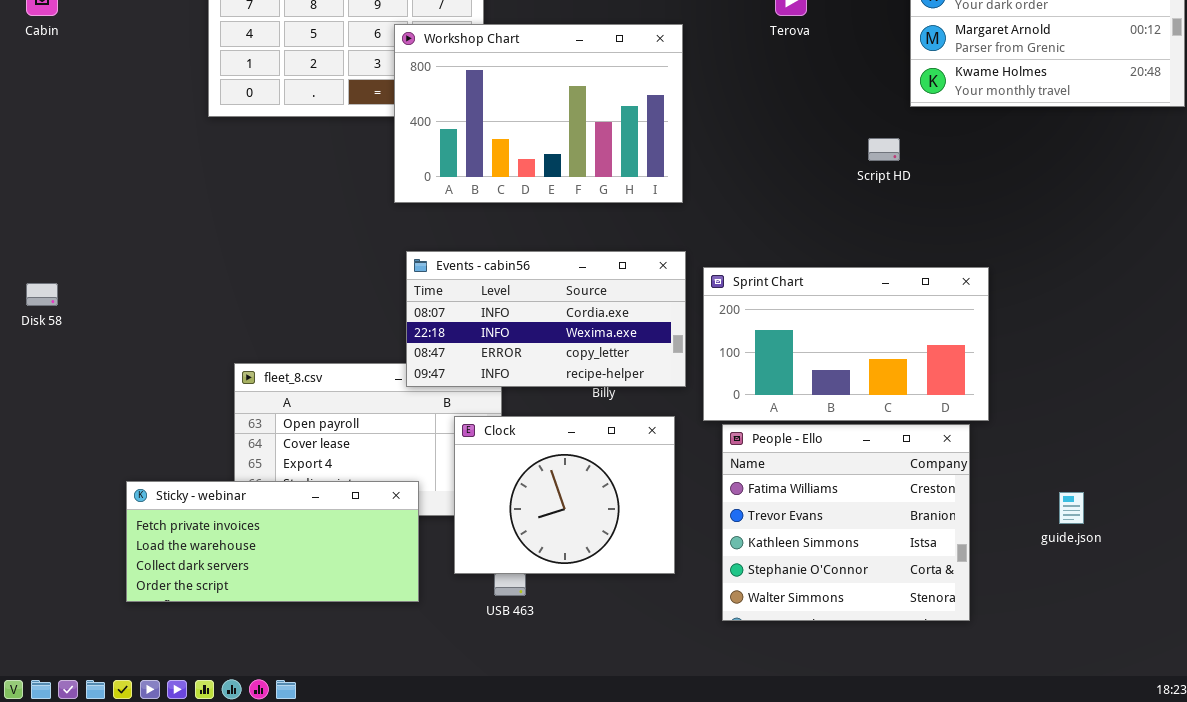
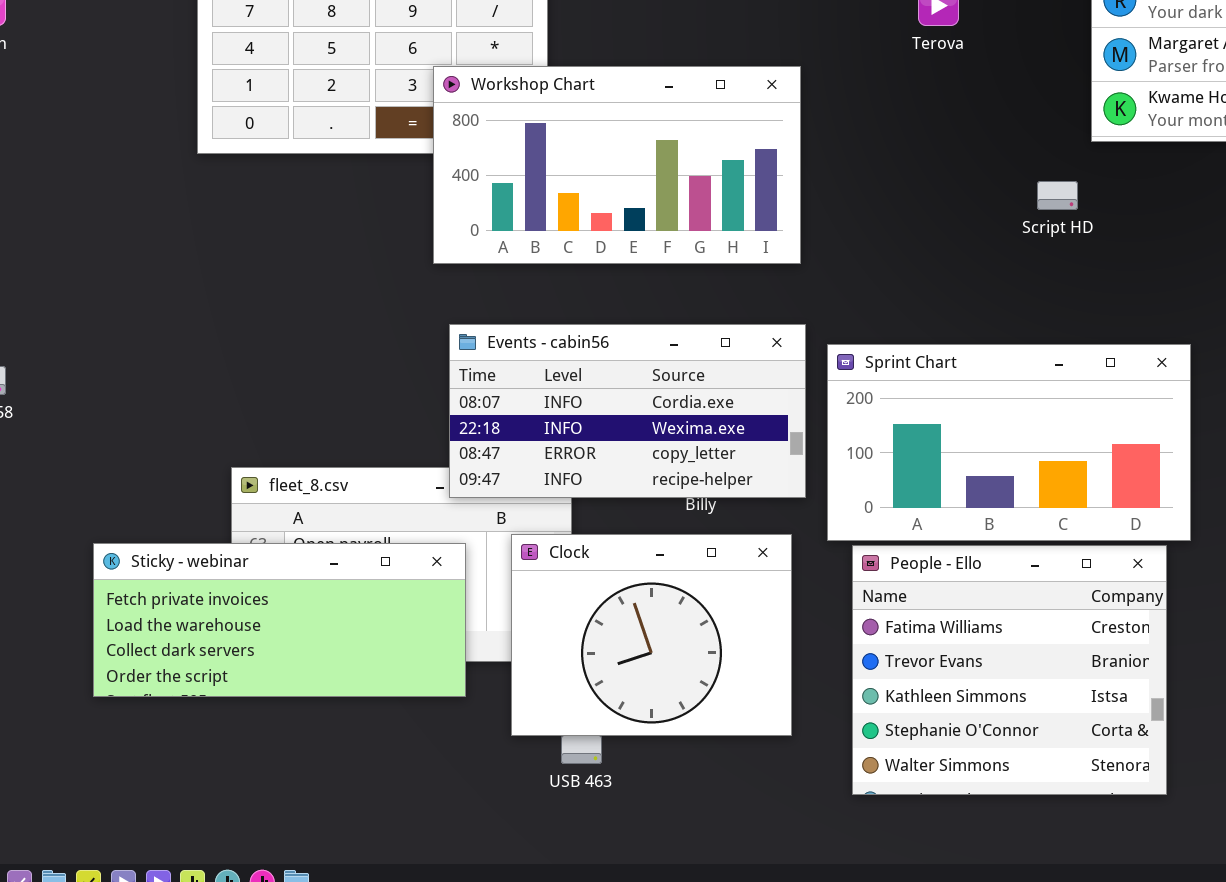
Workshop Chart: [394,24,683,203] -> [433,66,801,264], resized
Sticky - webinar: [126,481,419,602] -> [93,543,466,697], moved

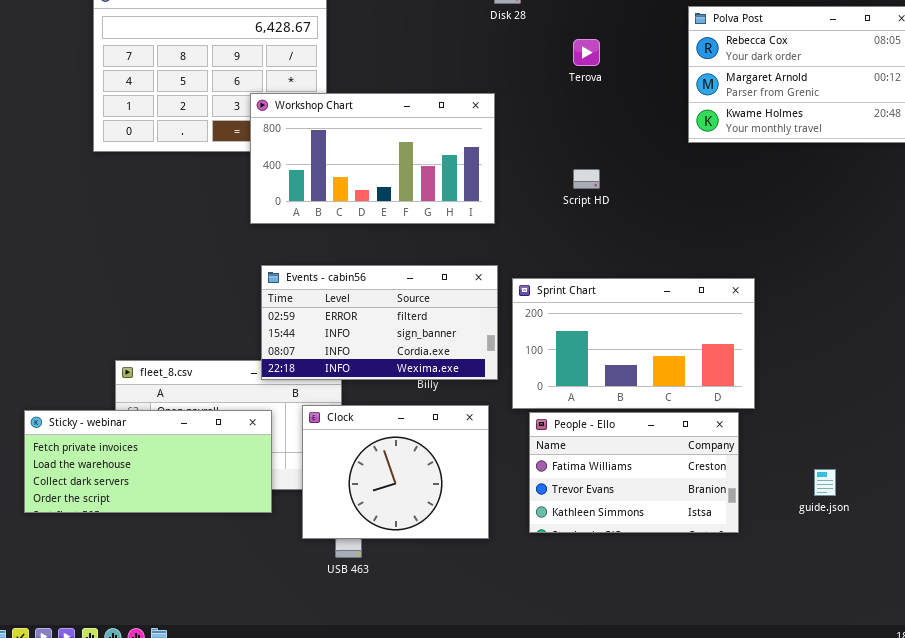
Script HD: [1037,181,1078,210] -> [573,169,600,189], moved
Events - cabin56: [449,324,806,498] -> [261,265,498,380], scrolled up 2 rows
People - Ello: [852,545,1167,795] -> [529,412,739,533], resized

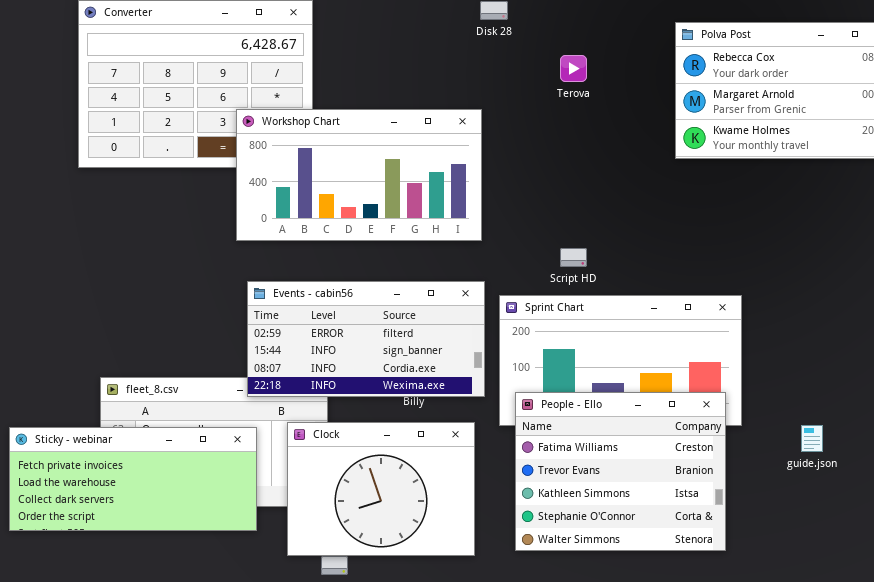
Script HD: [573,169,600,189] -> [560,248,587,267], moved
People - Ello: [529,412,739,533] -> [515,392,726,551], resized
guide.json: [814,469,836,496] -> [801,425,823,452], moved

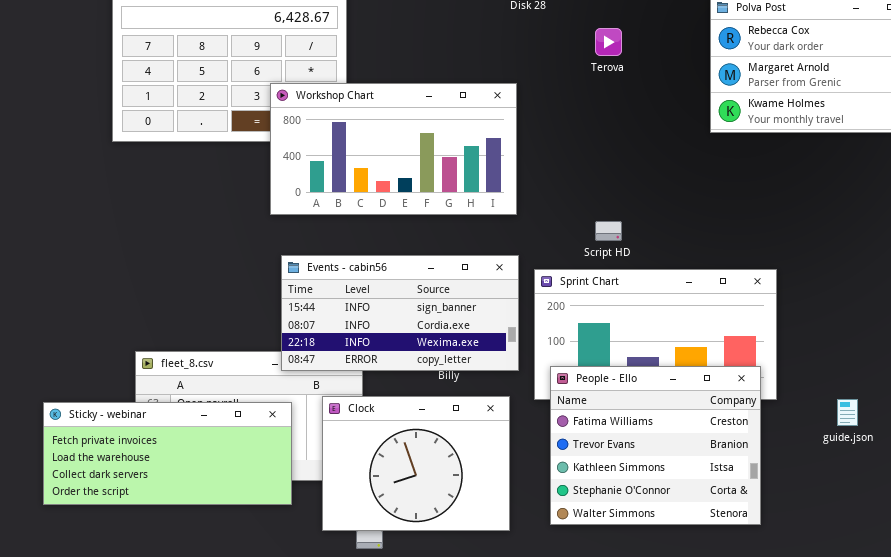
Events - cabin56: [247,281,485,397] -> [281,255,519,371], scrolled down 1 row

